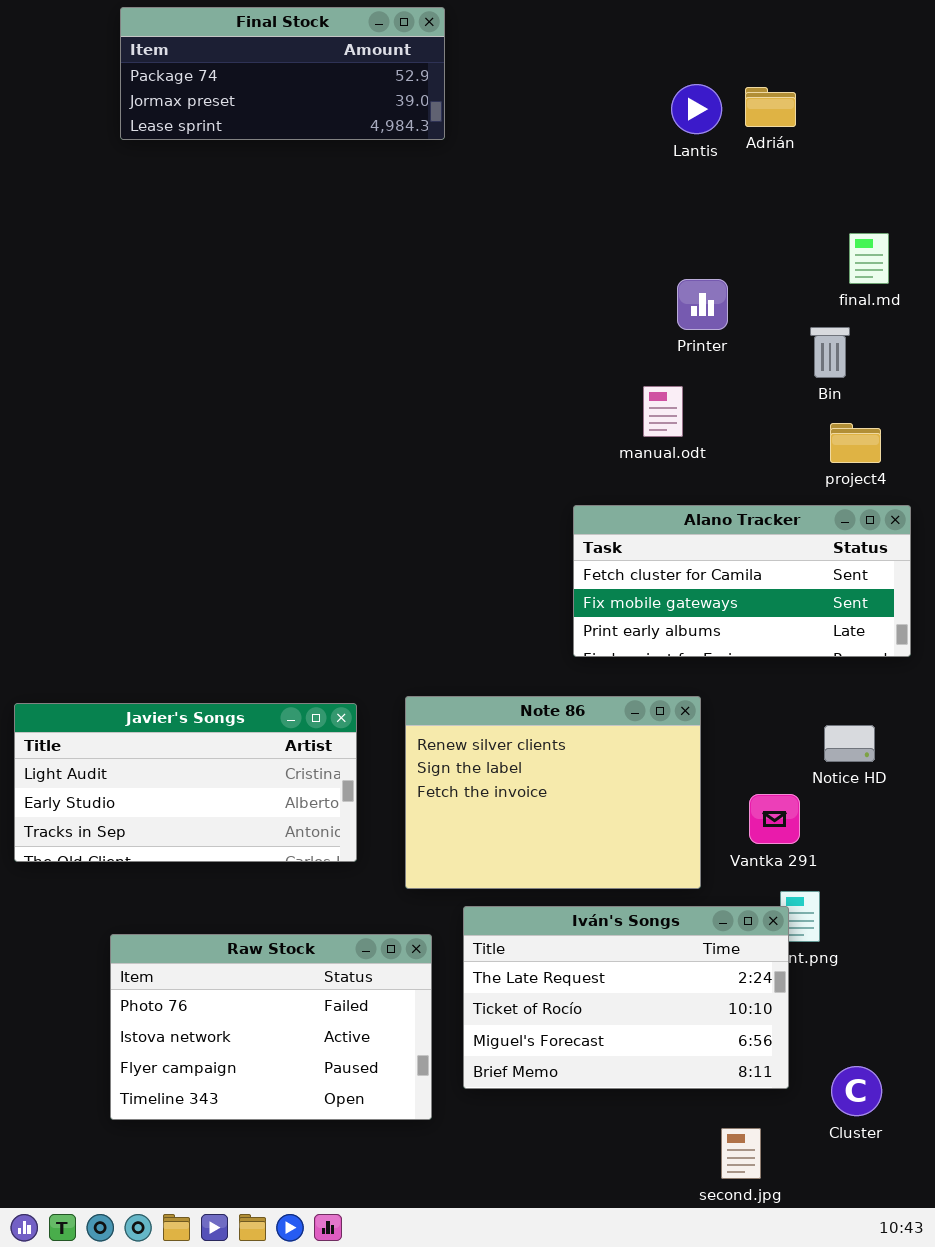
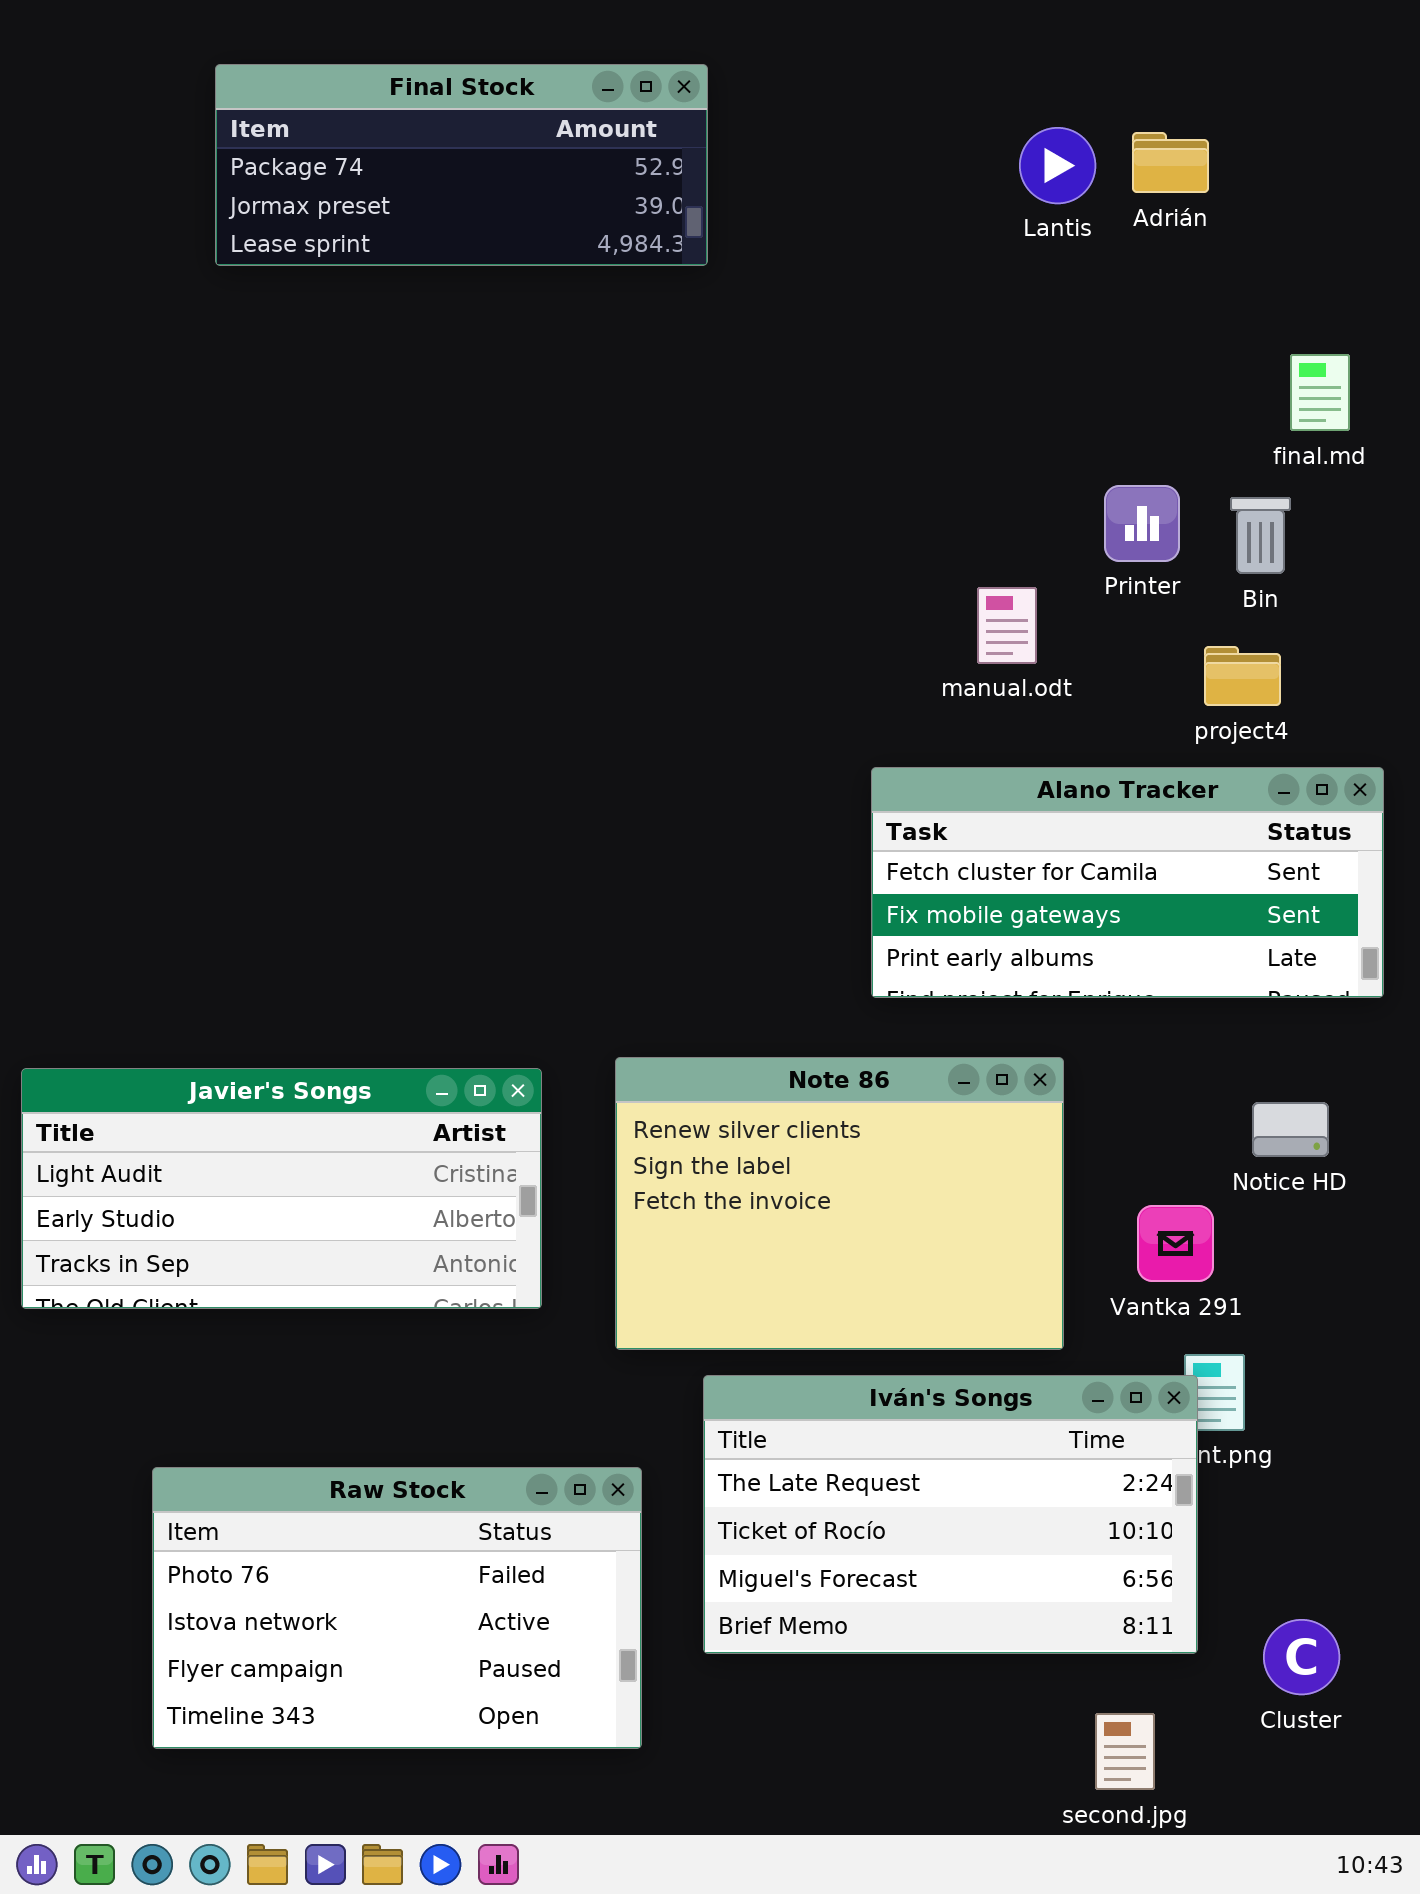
Final Stock: [120,7,445,140] -> [215,64,708,266], moved
Printer: [677,279,728,330] -> [1104,485,1180,562], moved
project4: [830,423,881,463] -> [1204,646,1281,706], moved
Raw Stock: [110,934,432,1120] -> [152,1467,642,1749], moved

